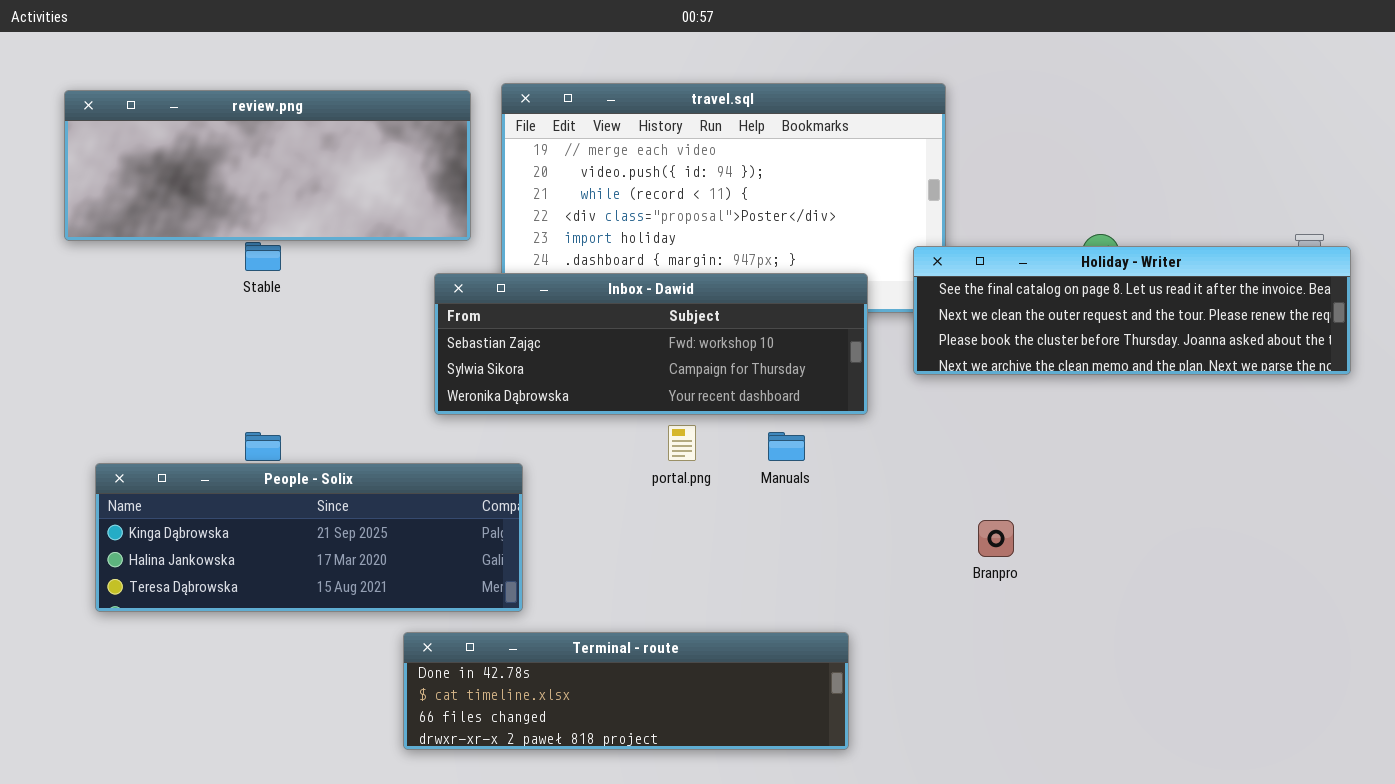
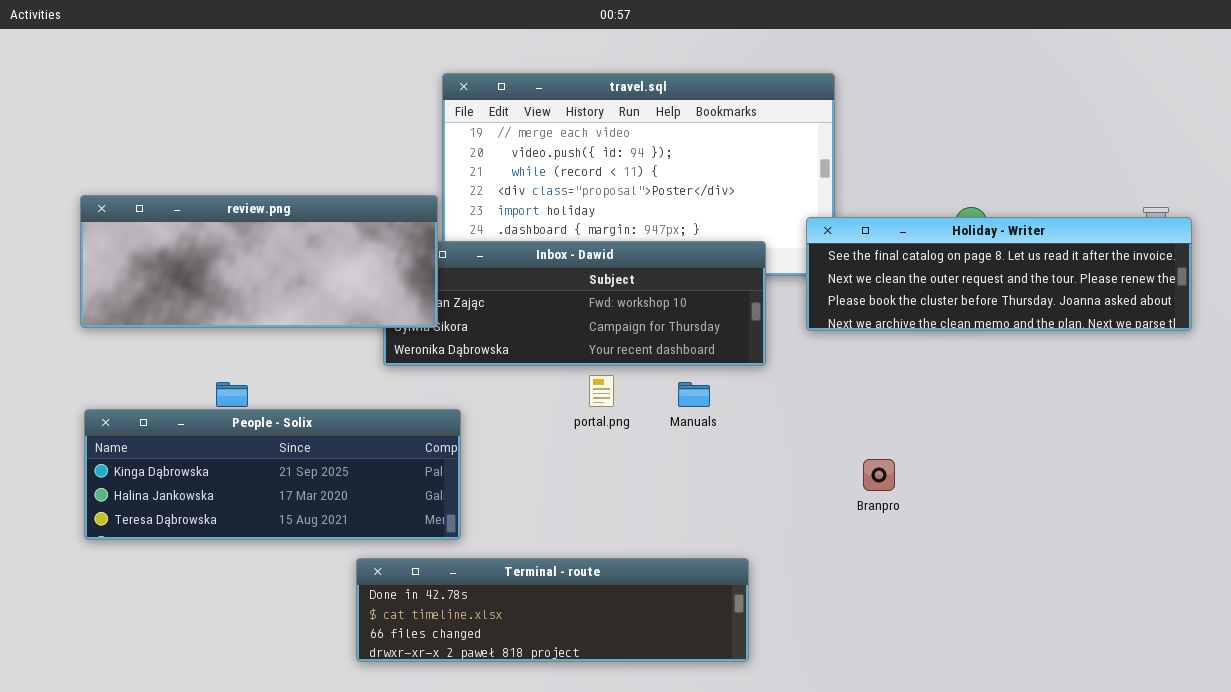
review.png: [64,90,471,241] -> [80,195,438,328], moved

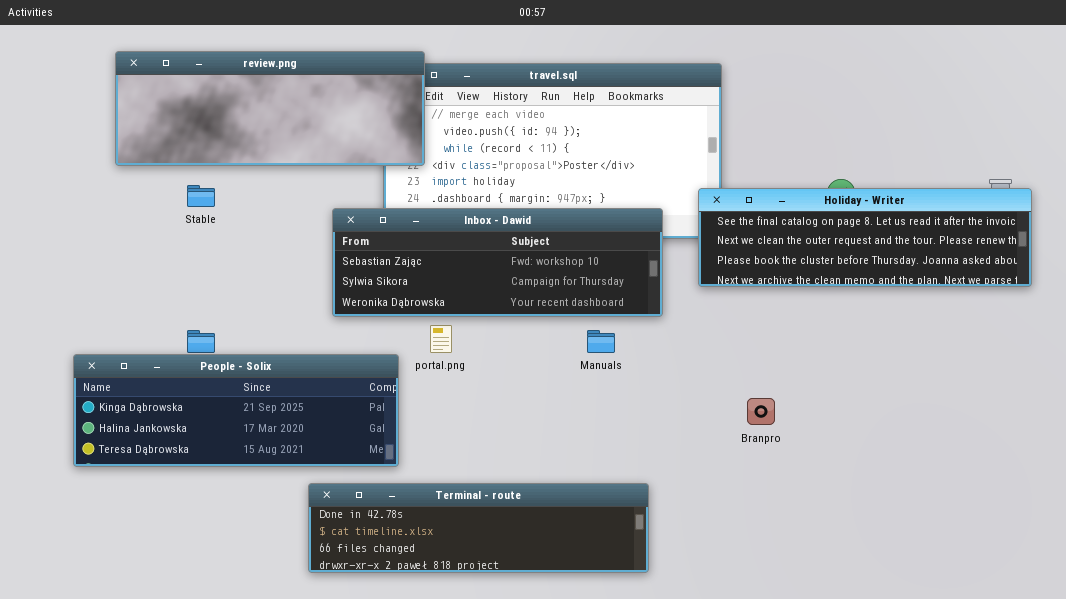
review.png: [80,195,438,328] -> [115,51,425,166], moved
portal.png: [589,375,614,407] -> [430,325,452,353], moved

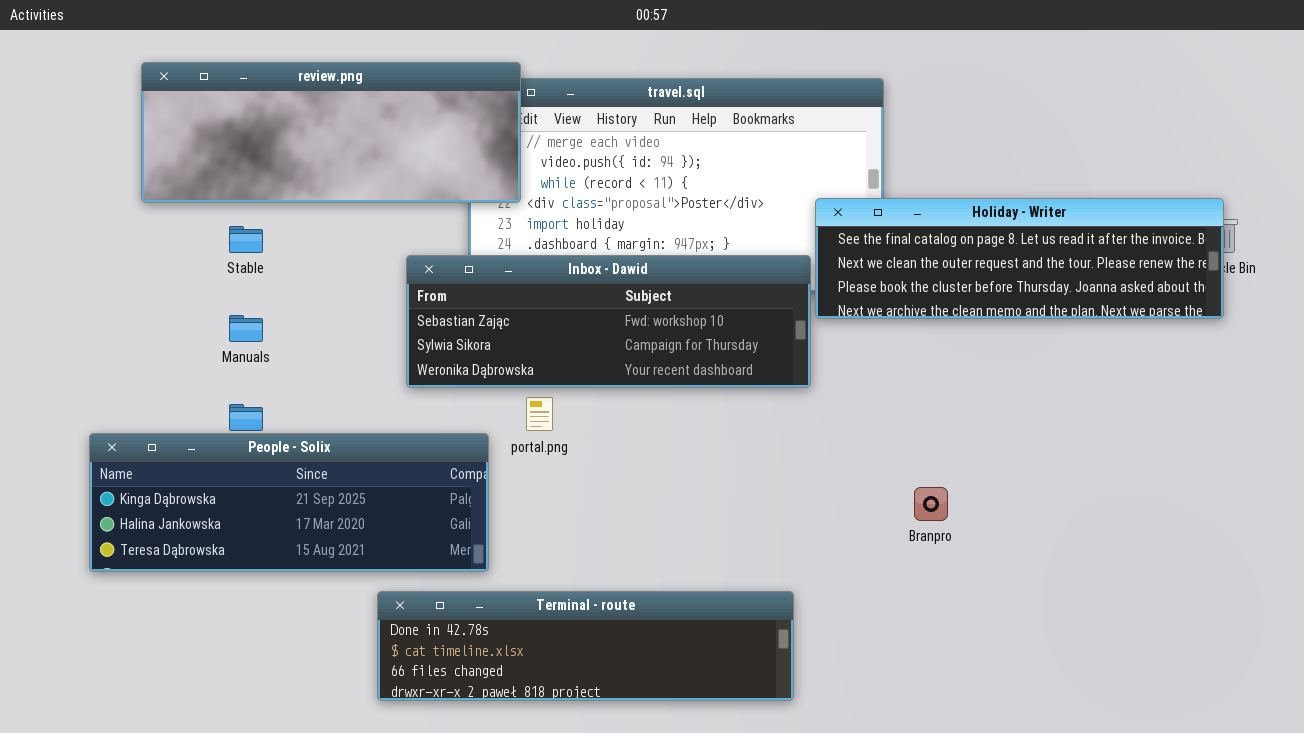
Holiday - Writer: [698,188,1032,287] -> [815,198,1224,319], moved
Manuals: [587,330,615,353] -> [229,315,263,342], moved

